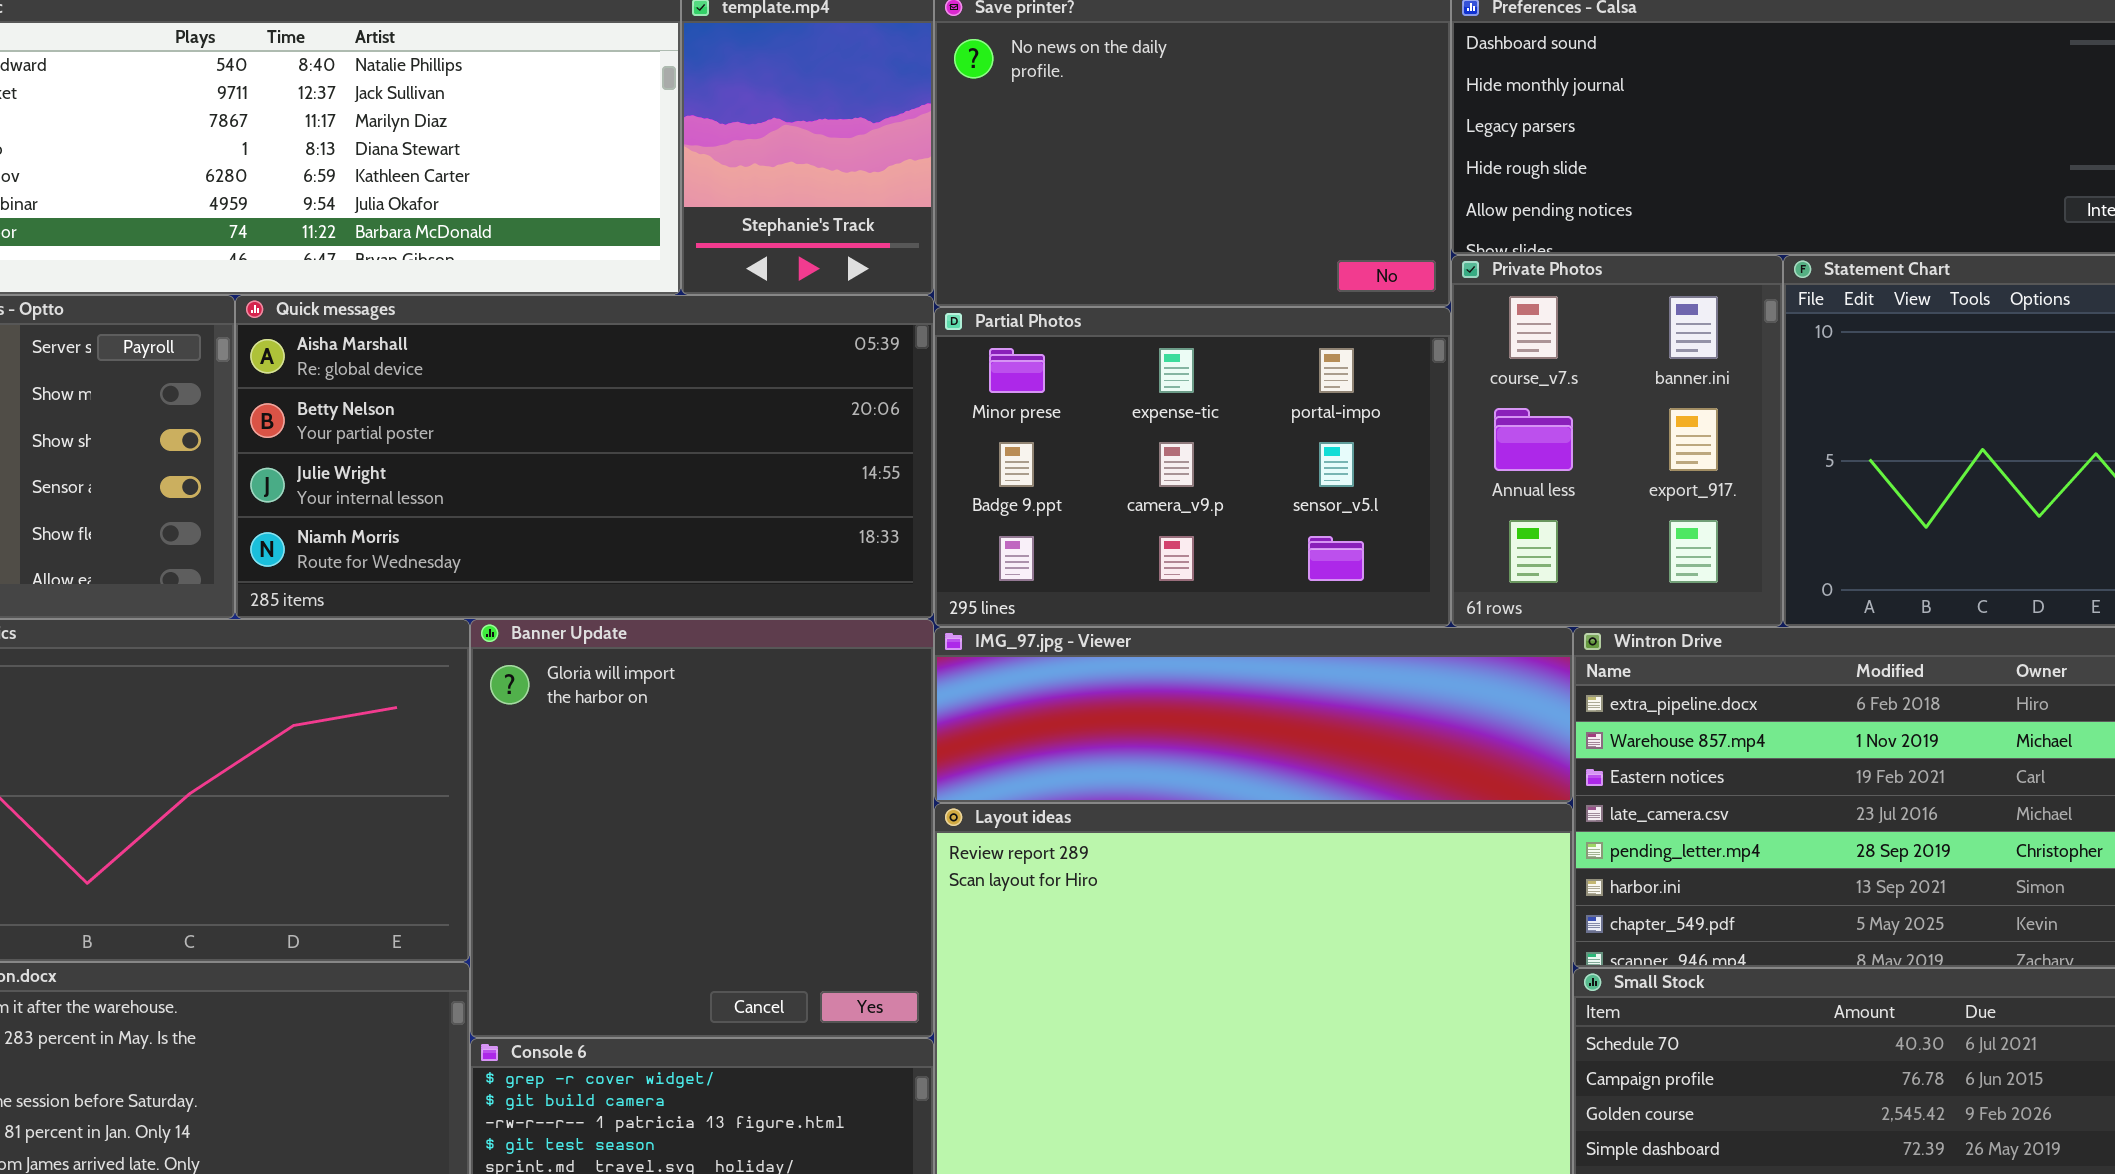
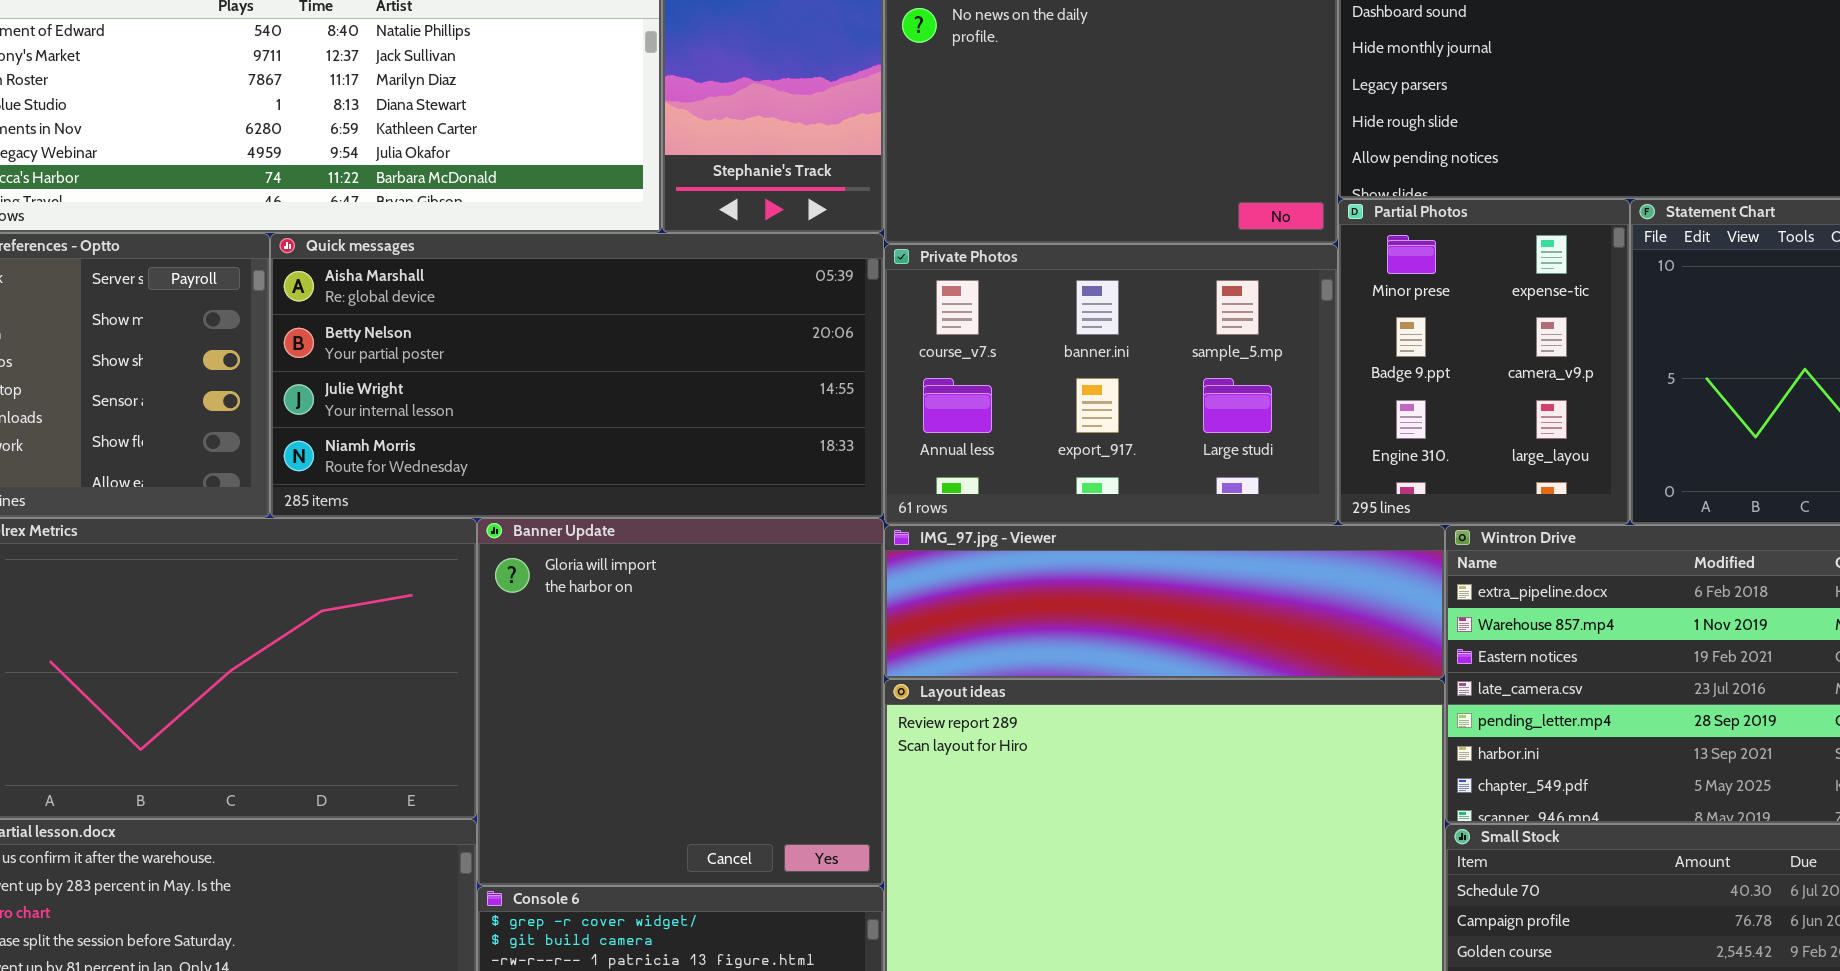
Private Photos: [1451,255,1783,627] -> [884,244,1338,525], moved, resized
Partial Photos: [934,307,1451,627] -> [1338,199,1630,525], moved, resized

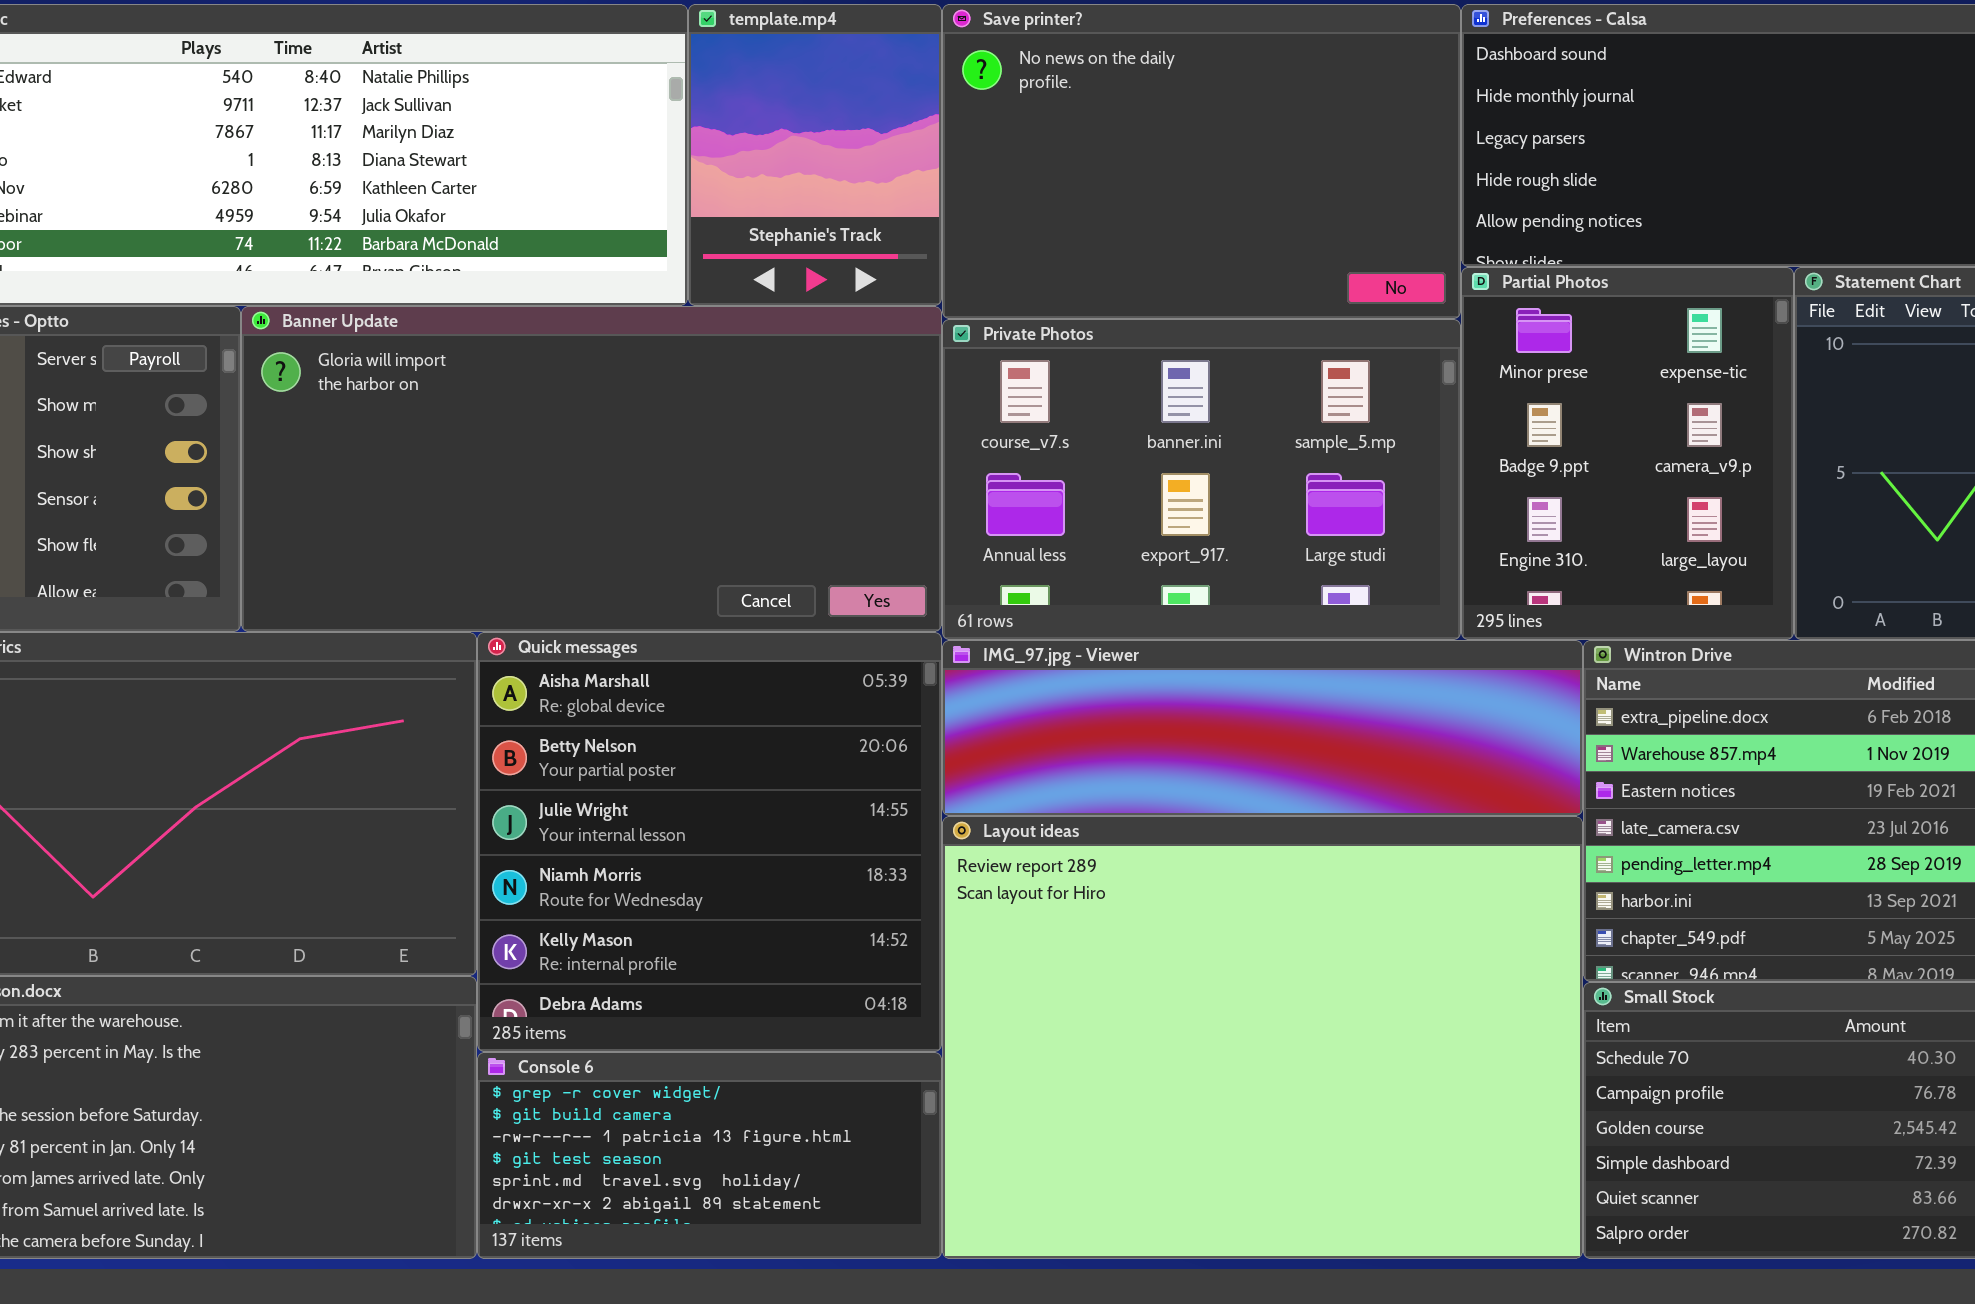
Quick messages: [270,233,884,518] -> [477,632,942,1052], moved, resized
Banner Update: [477,518,884,886] -> [241,306,942,632], moved, resized

